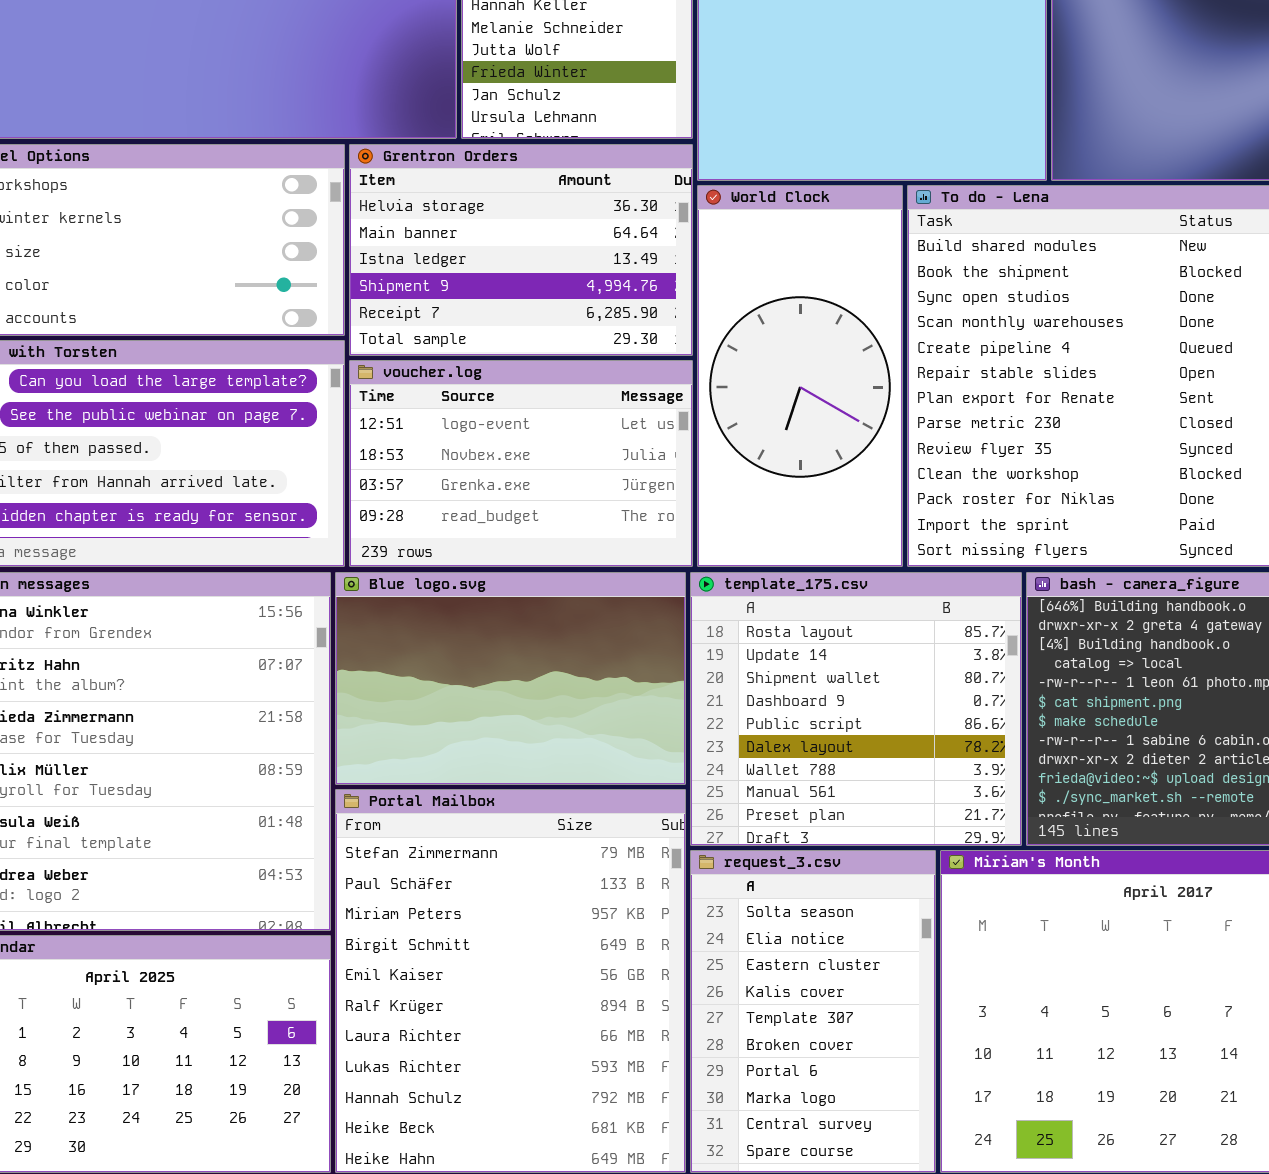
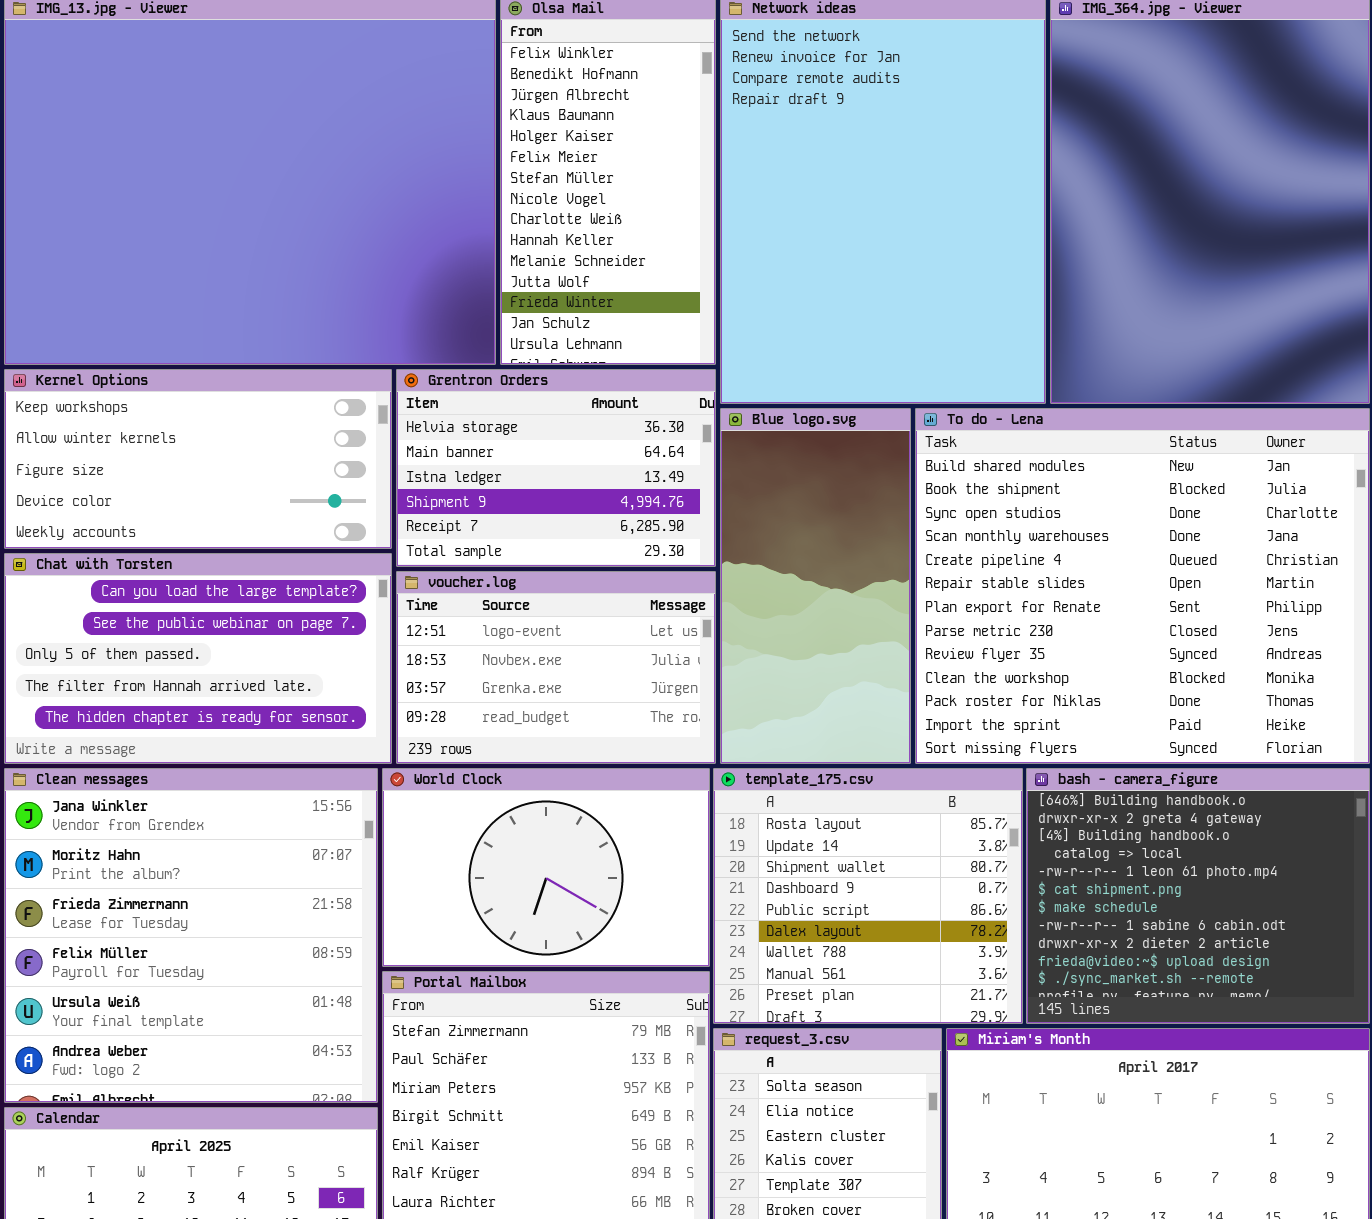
World Clock: [697,185,903,567] -> [382,768,710,967], moved, resized
Blue logo.svg: [335,572,686,785] -> [720,408,911,764], moved, resized

